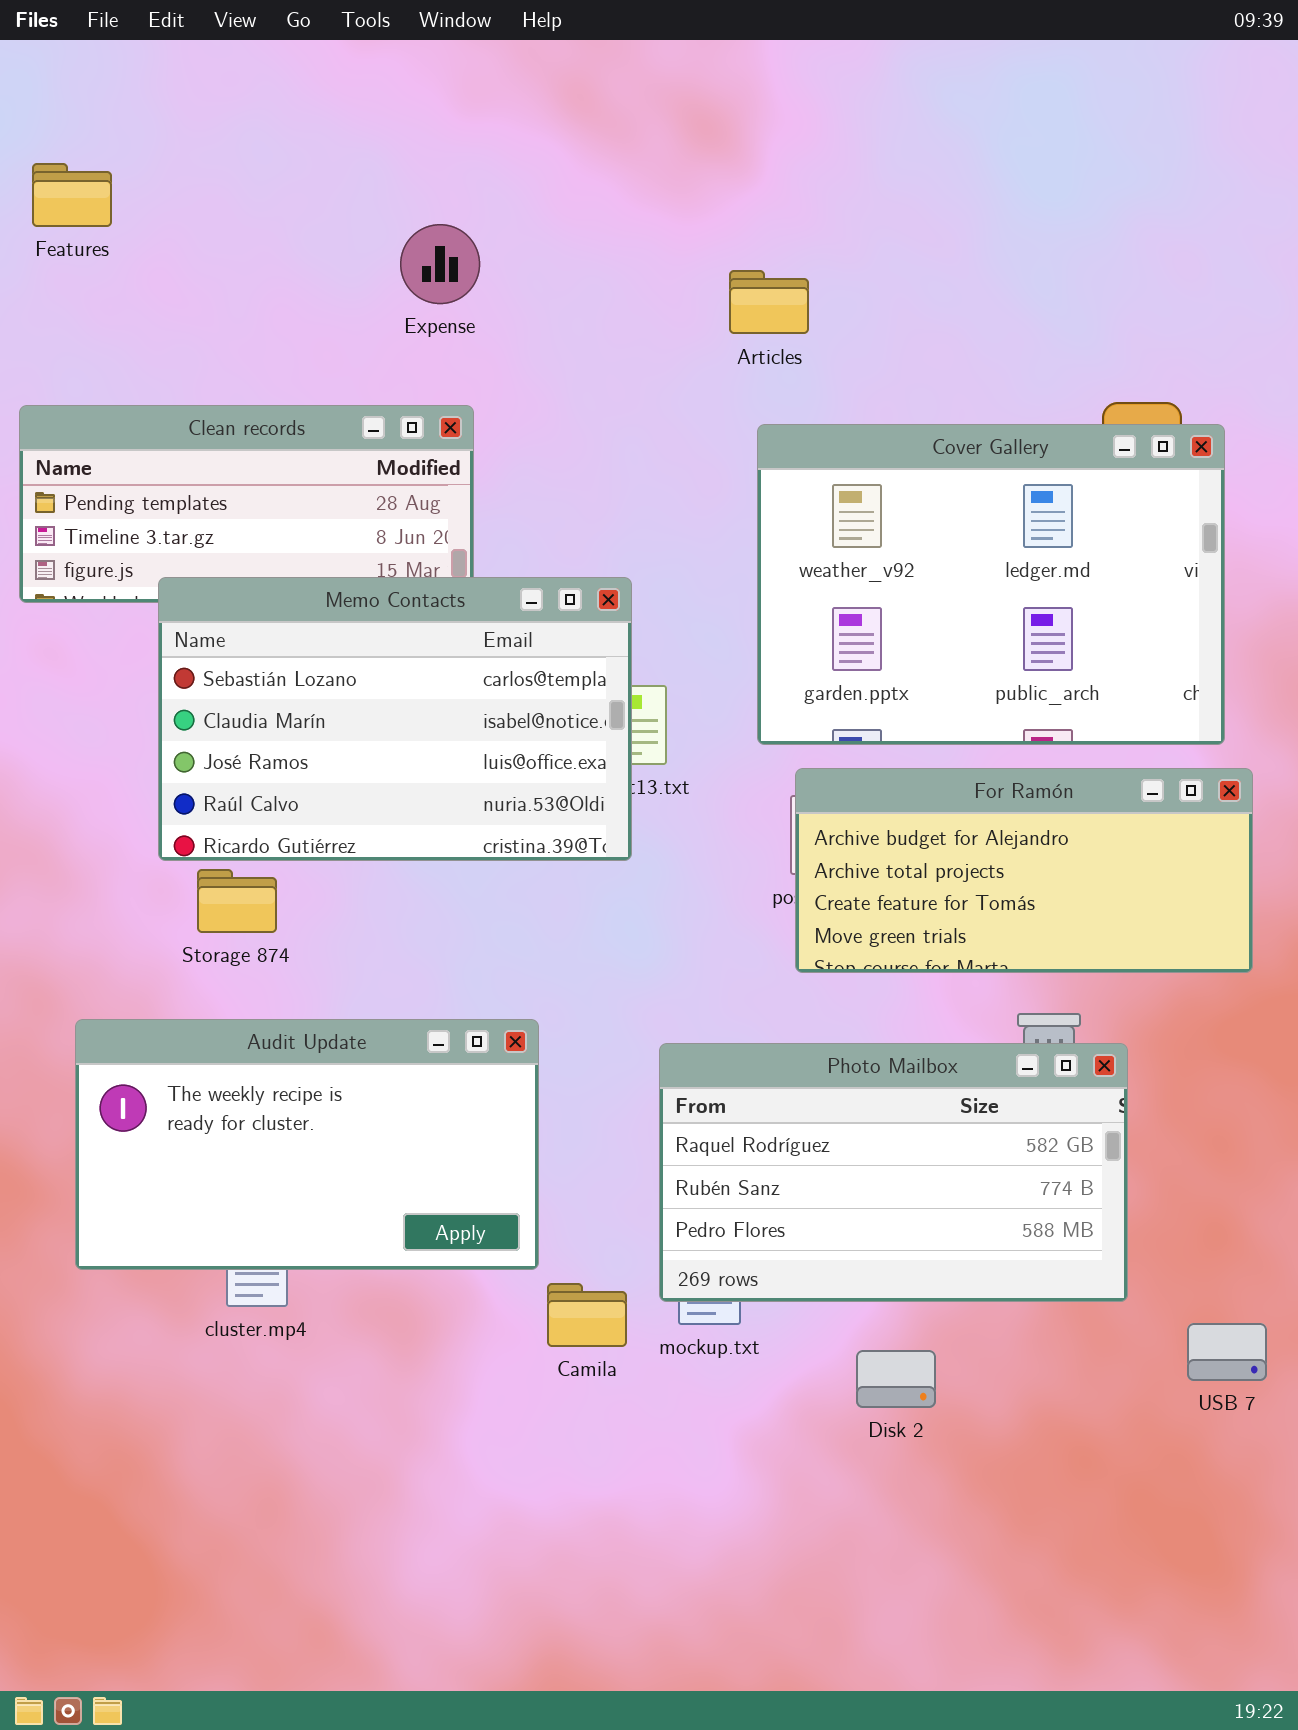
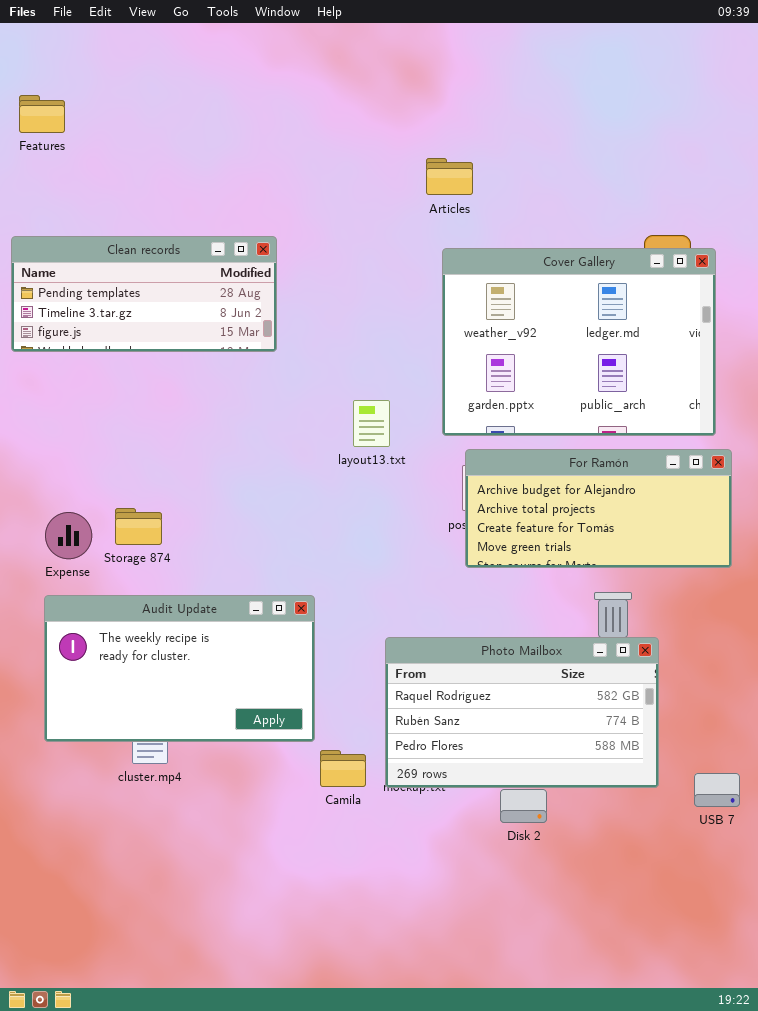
Expense: [400,224,480,304] -> [45,512,92,559], moved
Memo Contacts: [158,577,632,861] -> none, closed
Photo Mailbox: [659,1043,1128,1302] -> [385,637,659,788], moved

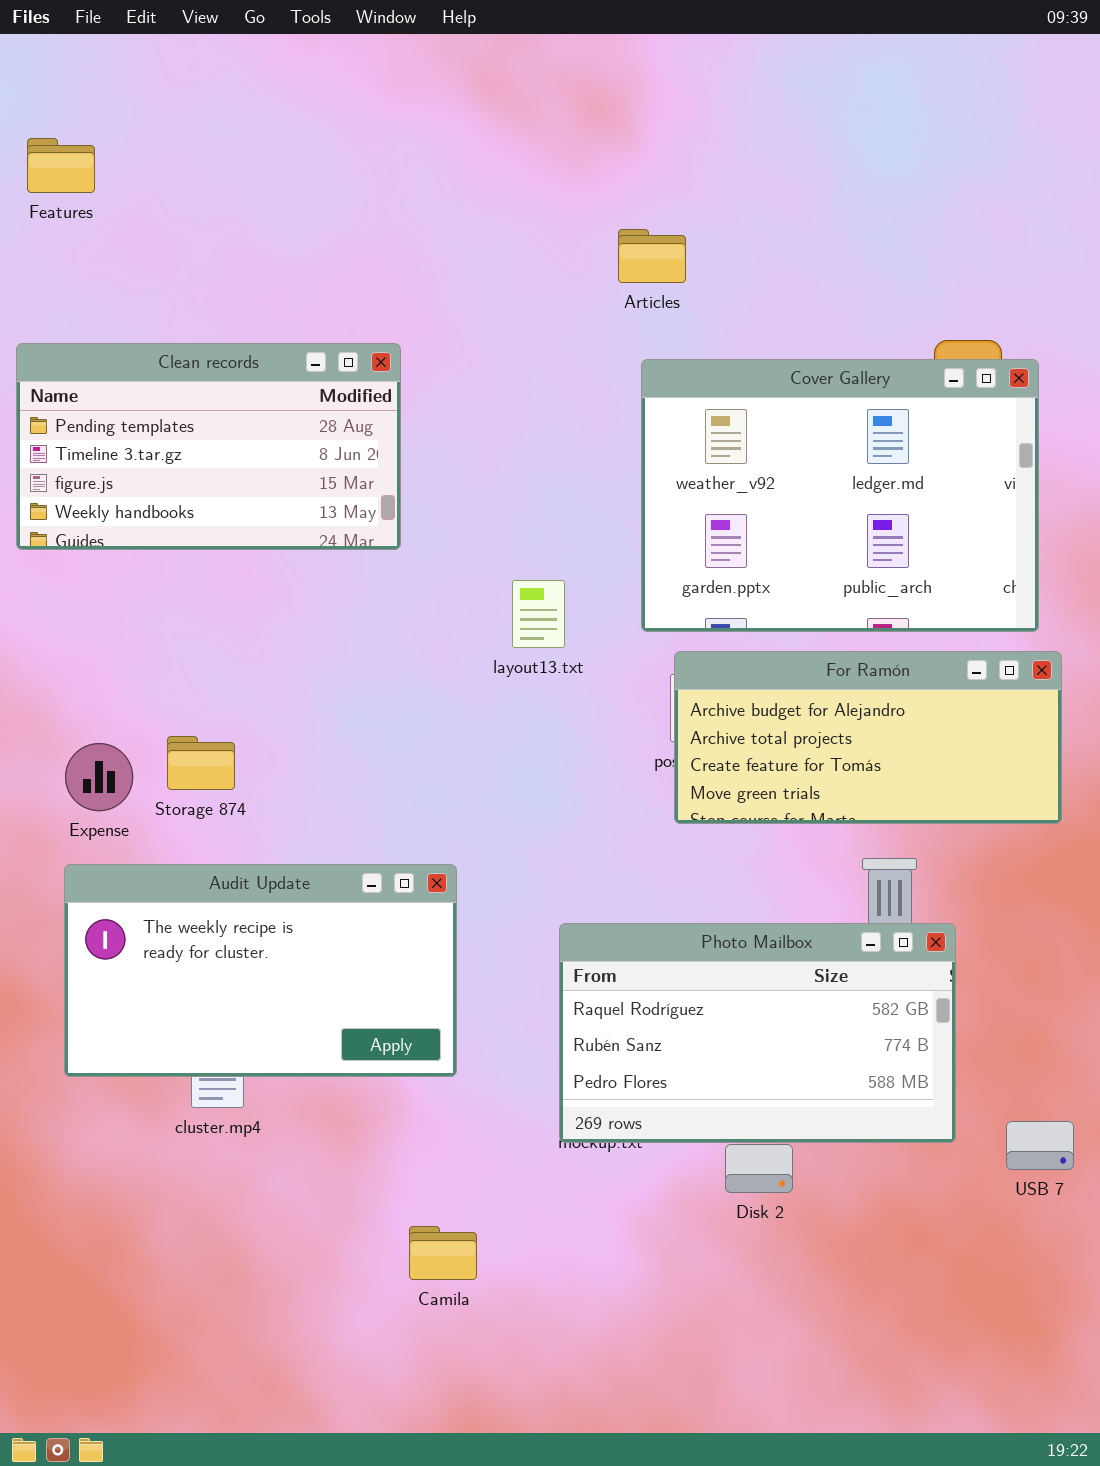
Clean records: [11,236,277,352] -> [16,343,401,550], resized
Camila: [320,750,366,787] -> [409,1226,477,1280], moved

